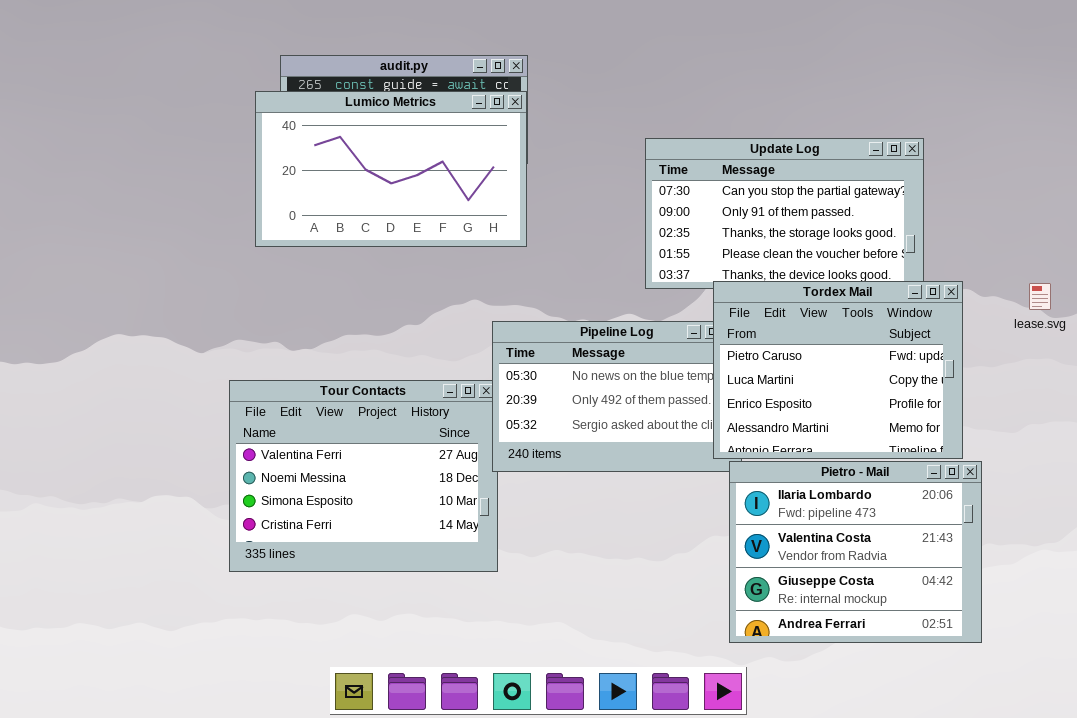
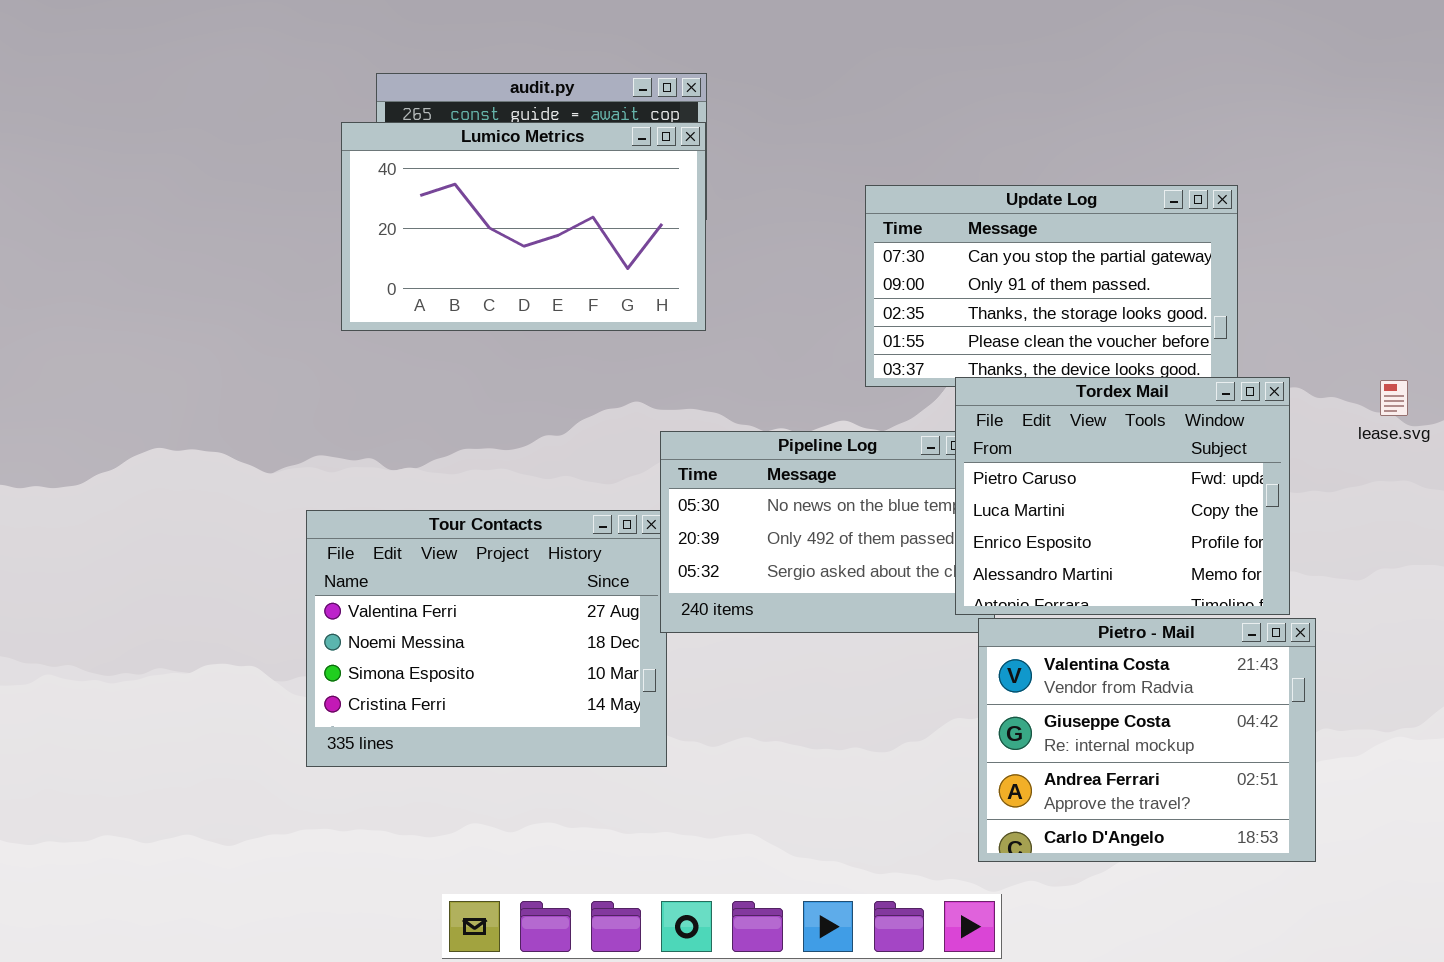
Pietro - Mail: [729,461,982,643] -> [978,618,1316,862], scrolled down 1 row

